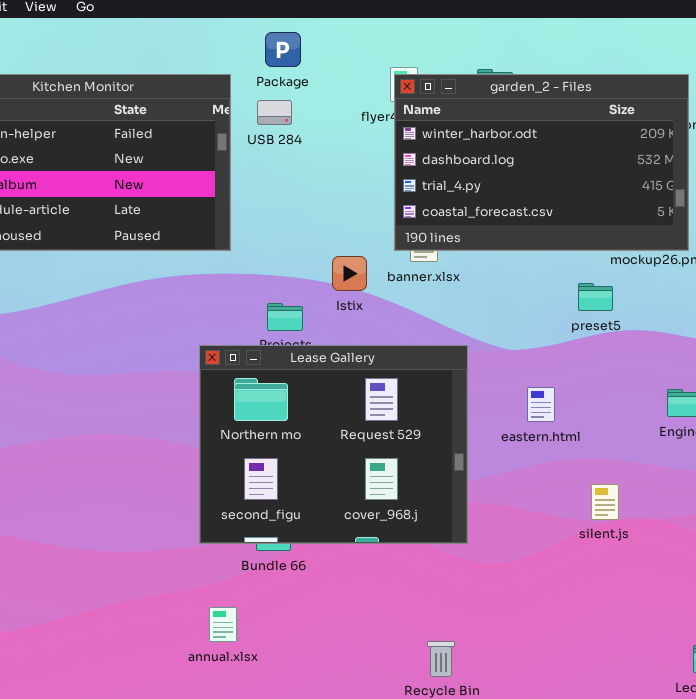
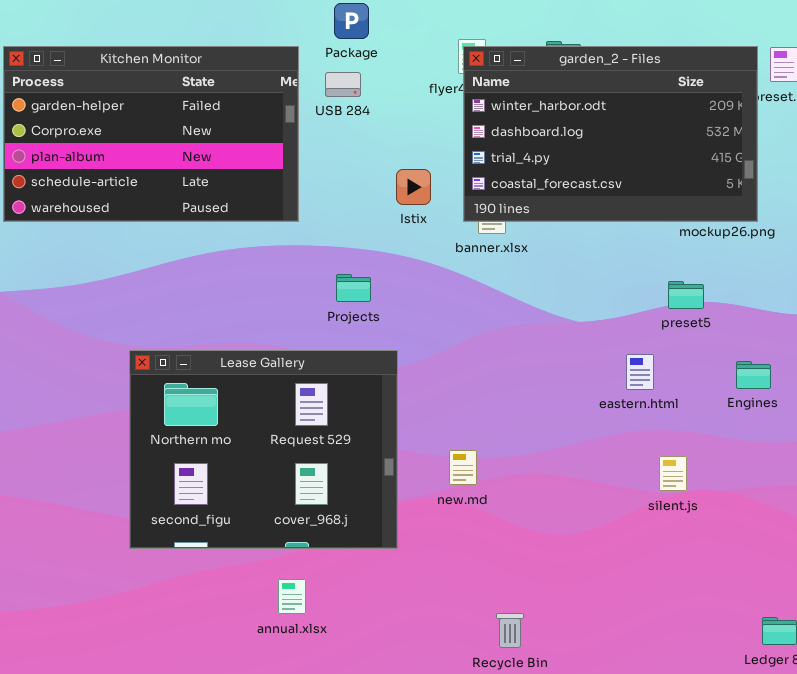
Istix: [332,256,367,291] -> [396,169,431,205], moved
preset5: [578,283,613,311] -> [668,281,704,309], moved
Lease Gallery: [199,345,468,544] -> [129,350,398,549], moved
eastern.html: [527,387,555,422] -> [626,354,654,390], moved

